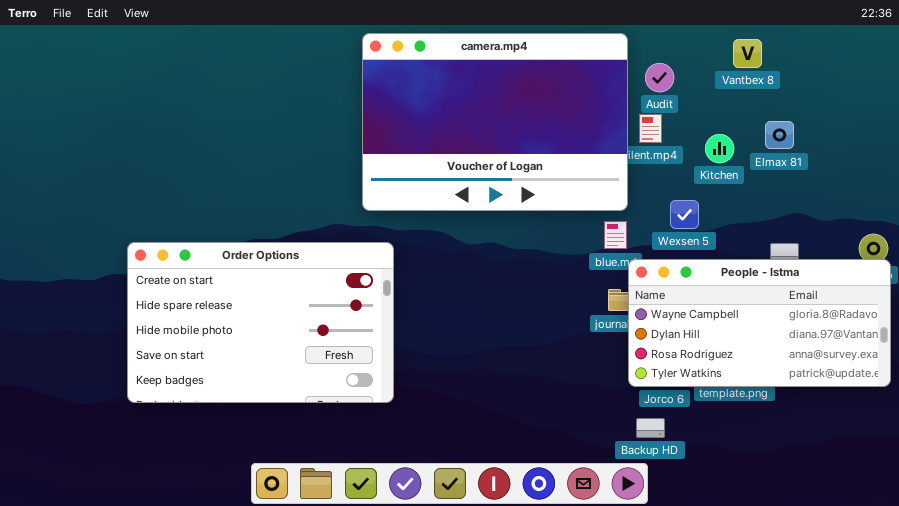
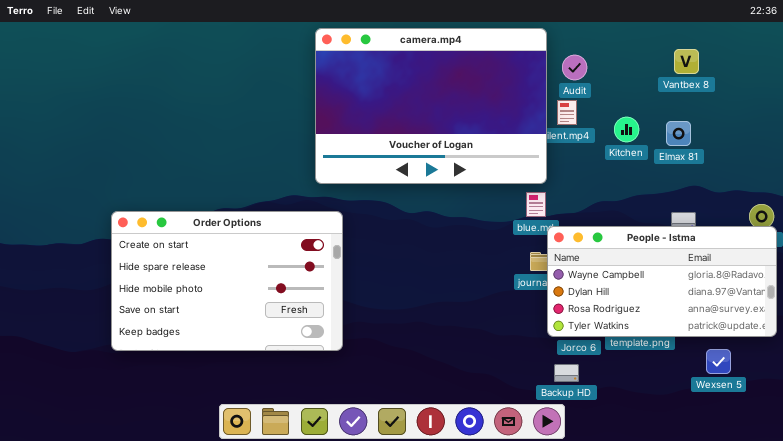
Vantbex 8: [733,39,762,68] -> [674,49,699,74], moved
Elmax 81: [765,121,794,149] -> [666,121,691,146], moved
Wexsen 5: [670,200,699,229] -> [706,349,731,374], moved

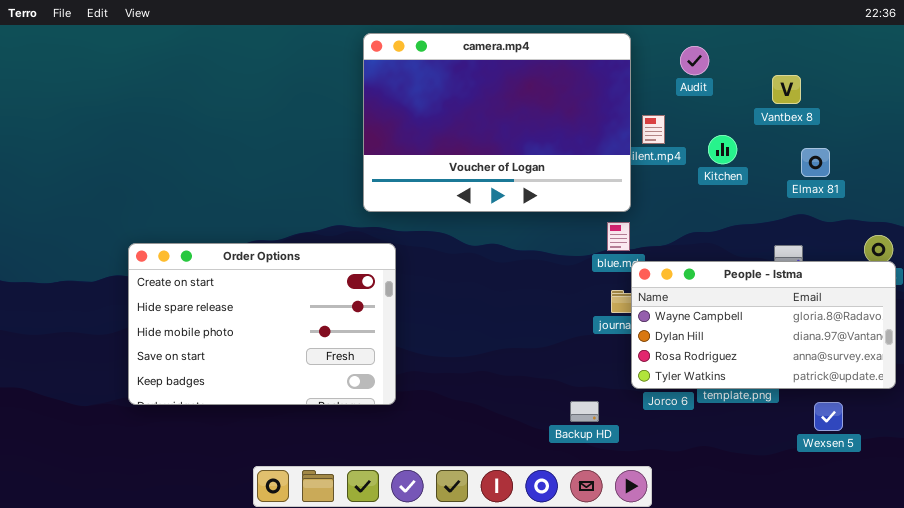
Vantbex 8: [674,49,699,74] -> [772,75,801,104], moved
Audit: [562,55,587,80] -> [680,46,709,75], moved
Elmax 81: [666,121,691,146] -> [801,148,830,177], moved
Backup HD: [554,364,579,382] -> [570,401,599,422], moved

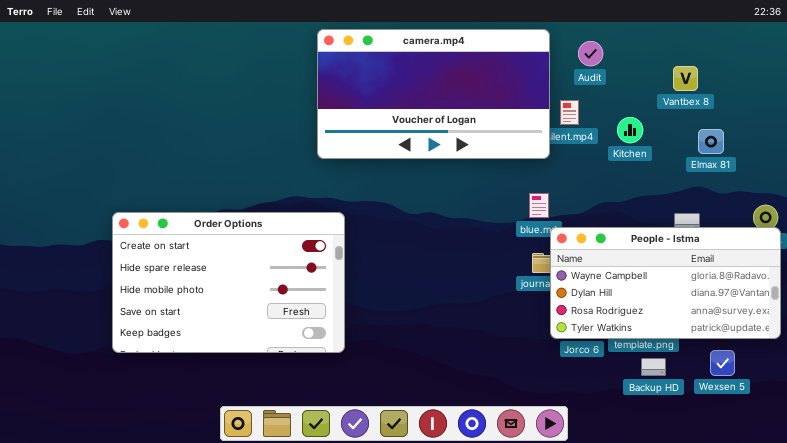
camera.mp4: [363,33,631,212] -> [317,29,550,159], resized
Audit: [680,46,709,75] -> [578,41,603,66], moved
Backup HD: [570,401,599,422] -> [641,358,666,376], moved

